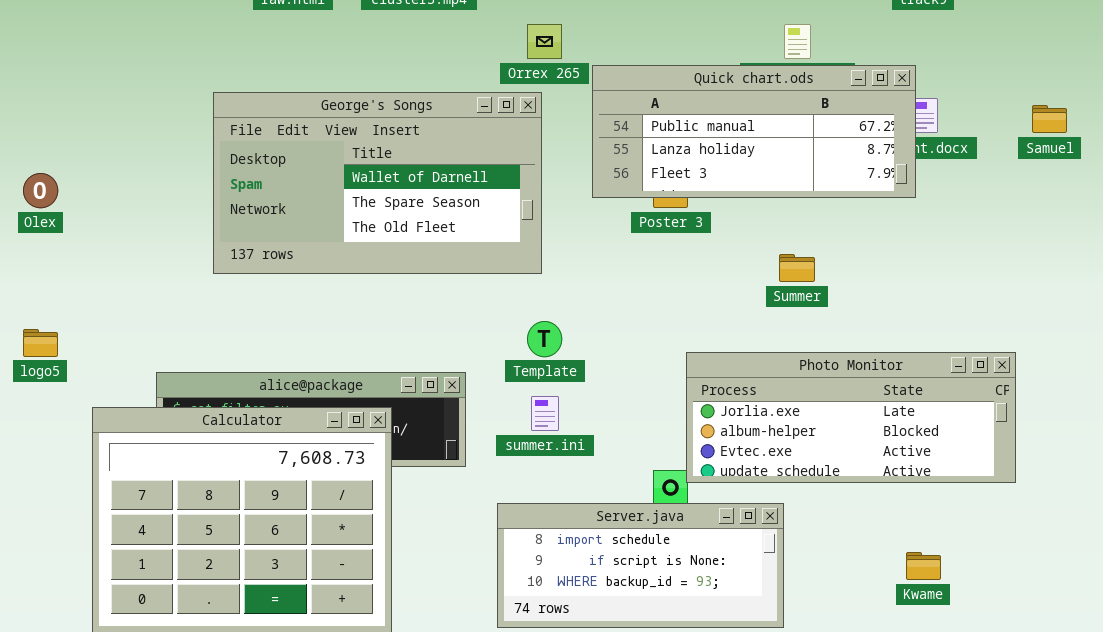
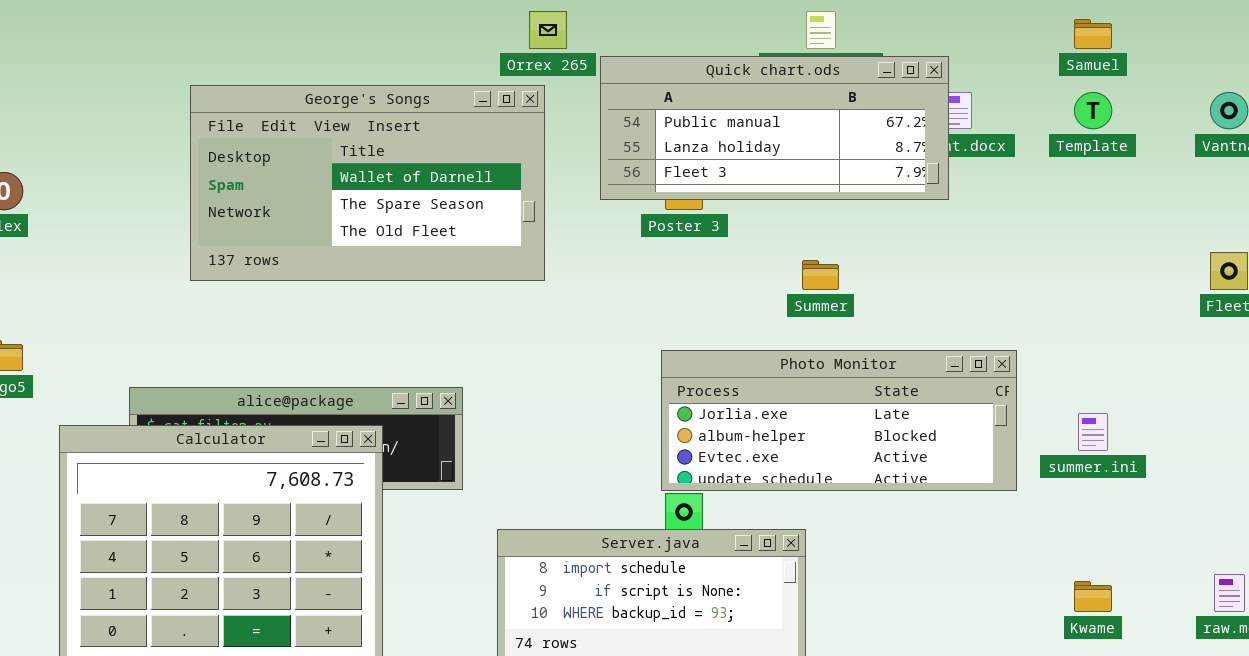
Samuel: [1032,105,1067,133] -> [1074,19,1112,49], moved
Template: [527,321,562,357] -> [1074,92,1112,129], moved
Photo Monitor: [686,352,1016,483] -> [661,350,1017,491], moved
summer.ini: [531,396,559,431] -> [1078,413,1108,451], moved
Kwame: [906,552,941,580] -> [1074,581,1112,612], moved

